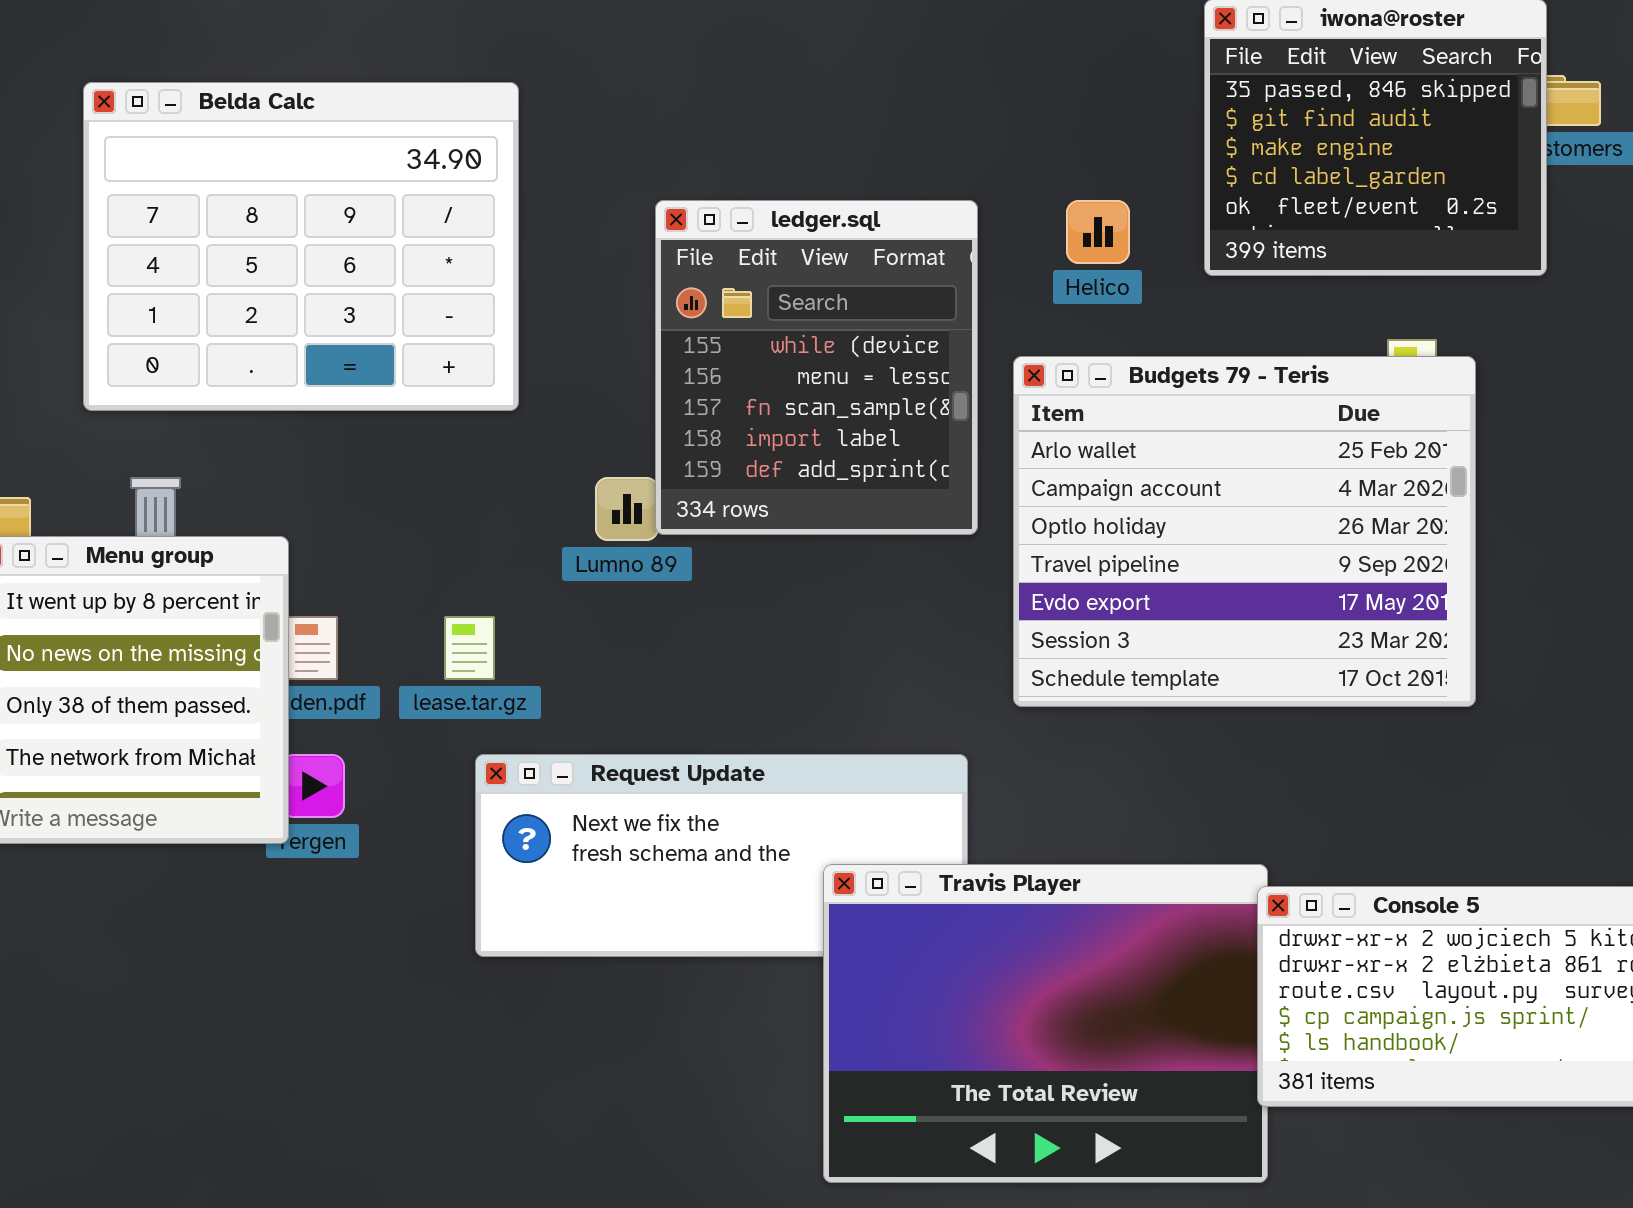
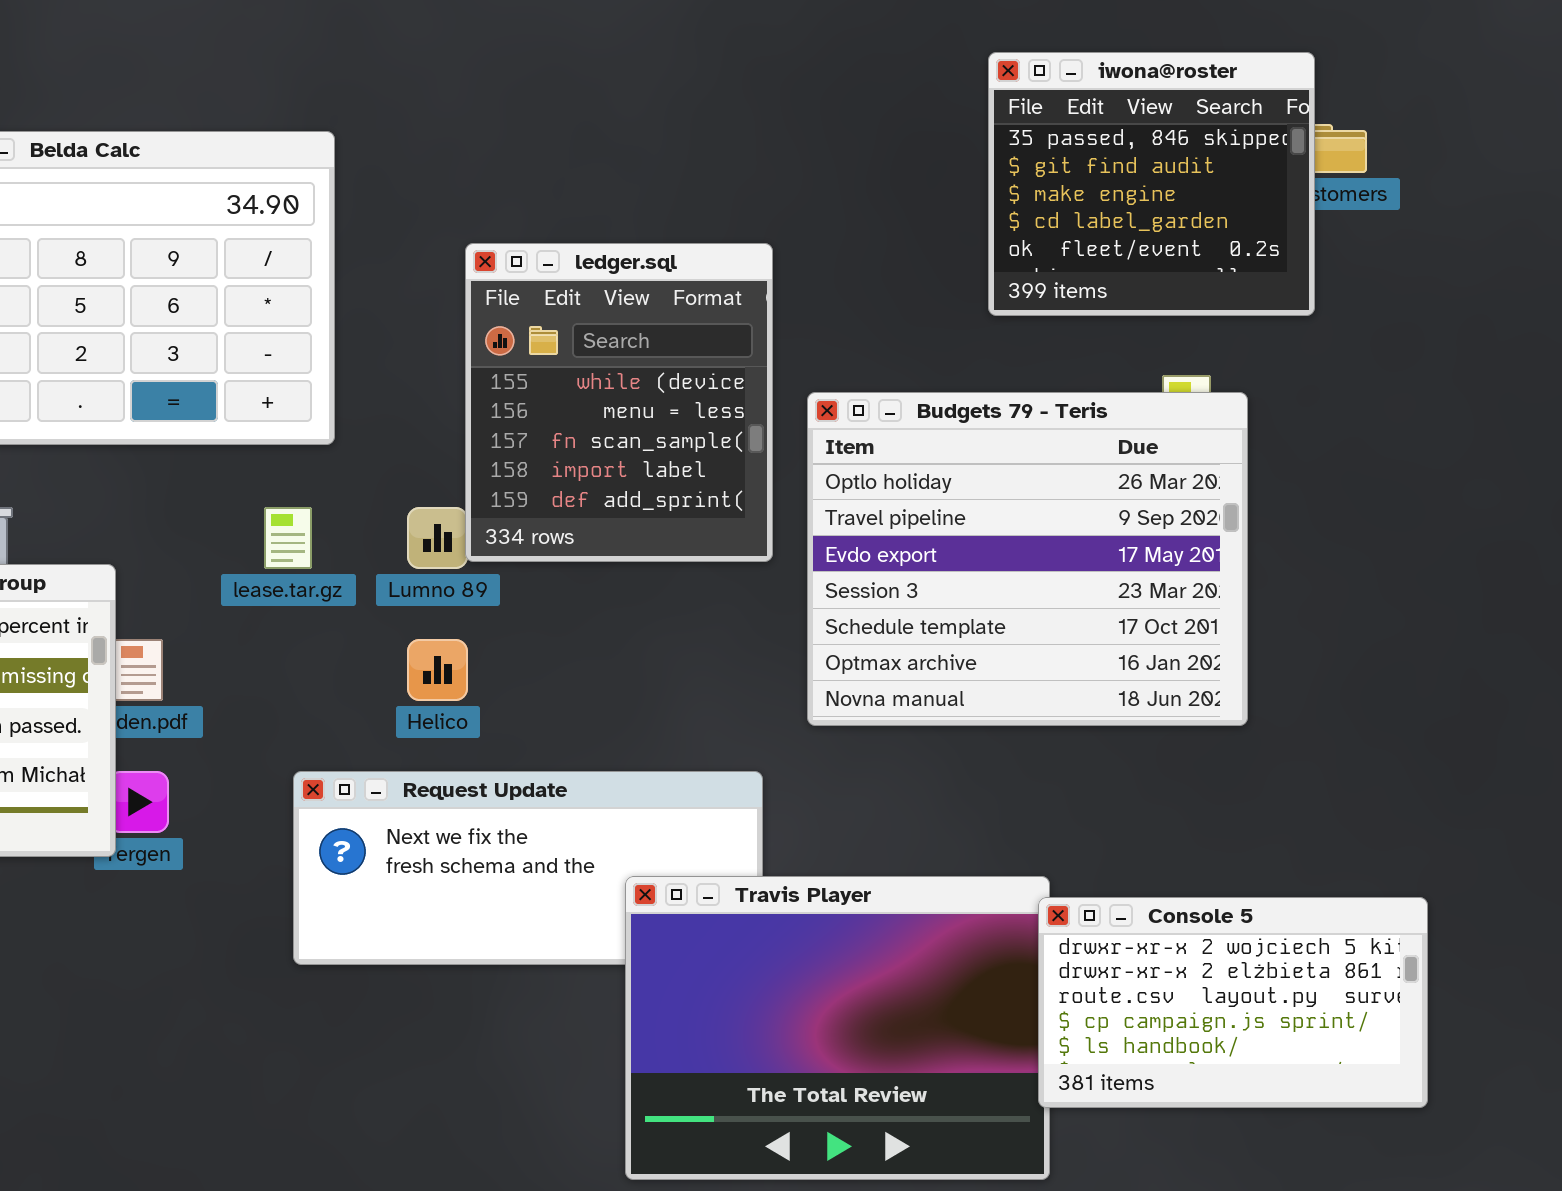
Helico: [1066,200,1130,264] -> [407,639,468,701], moved
Budgets 79 - Teris: [1013,356,1476,707] -> [807,392,1248,726], scrolled down 2 rows
lease.tar.gz: [444,616,495,680] -> [264,507,312,569], moved

